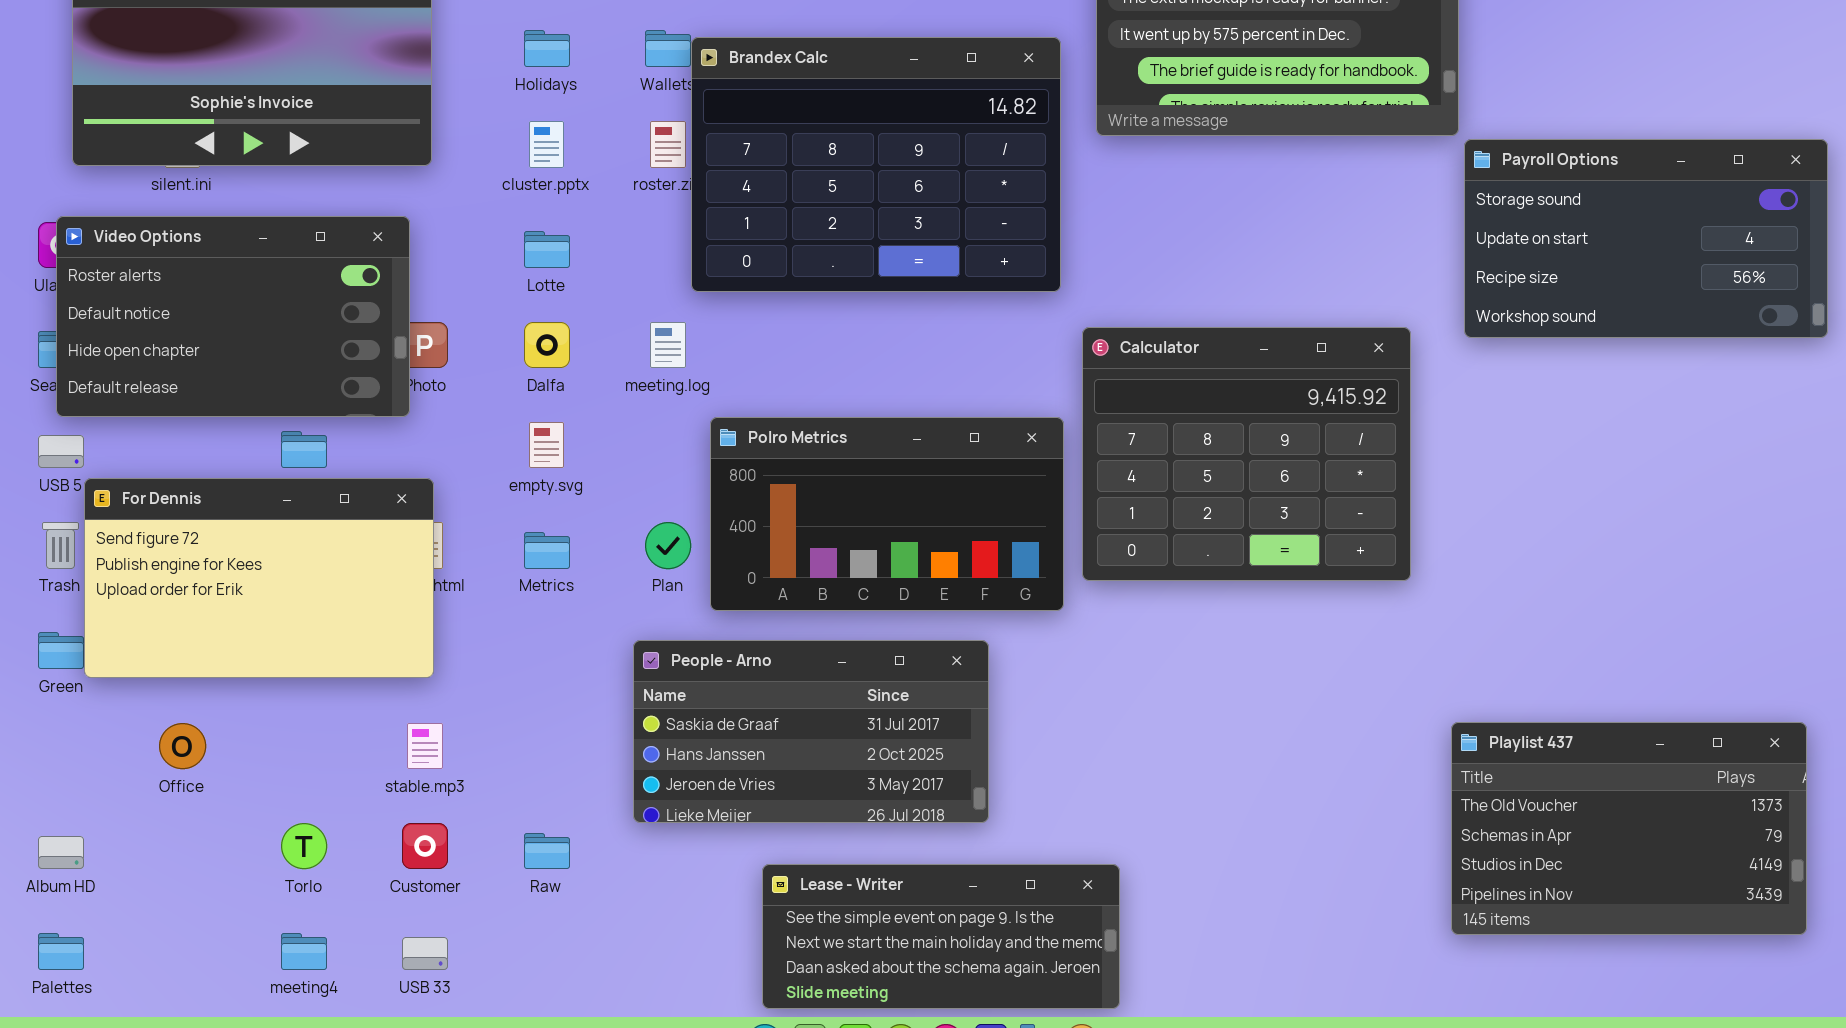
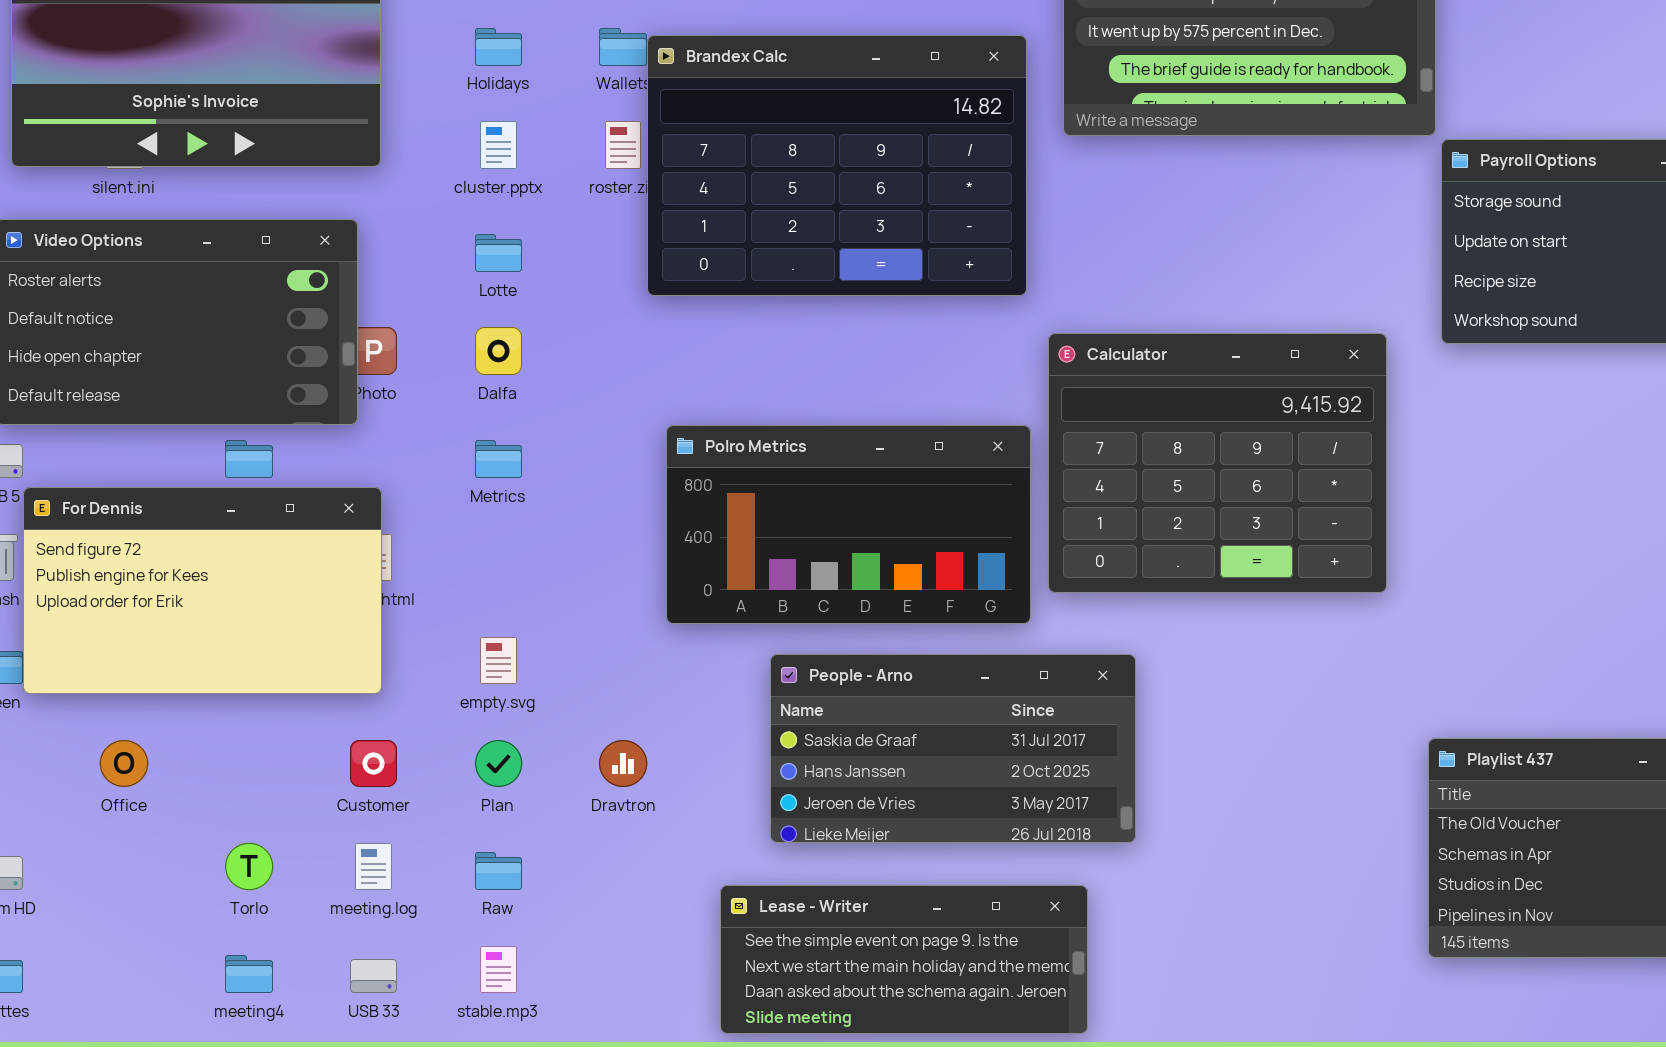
meeting.log: [650,322,686,368] -> [355,843,392,890], moved
empty.svg: [529,422,564,468] -> [480,637,517,684], moved
Plan: [645,522,691,569] -> [475,740,522,787], moved
Metrics: [524,532,570,569] -> [475,440,522,478], moved
People - Arno: [633,640,989,823] -> [770,654,1136,843], moved
stable.mp3: [407,723,443,769] -> [480,946,517,993], moved
Customer: [402,823,448,869] -> [350,740,397,787], moved

